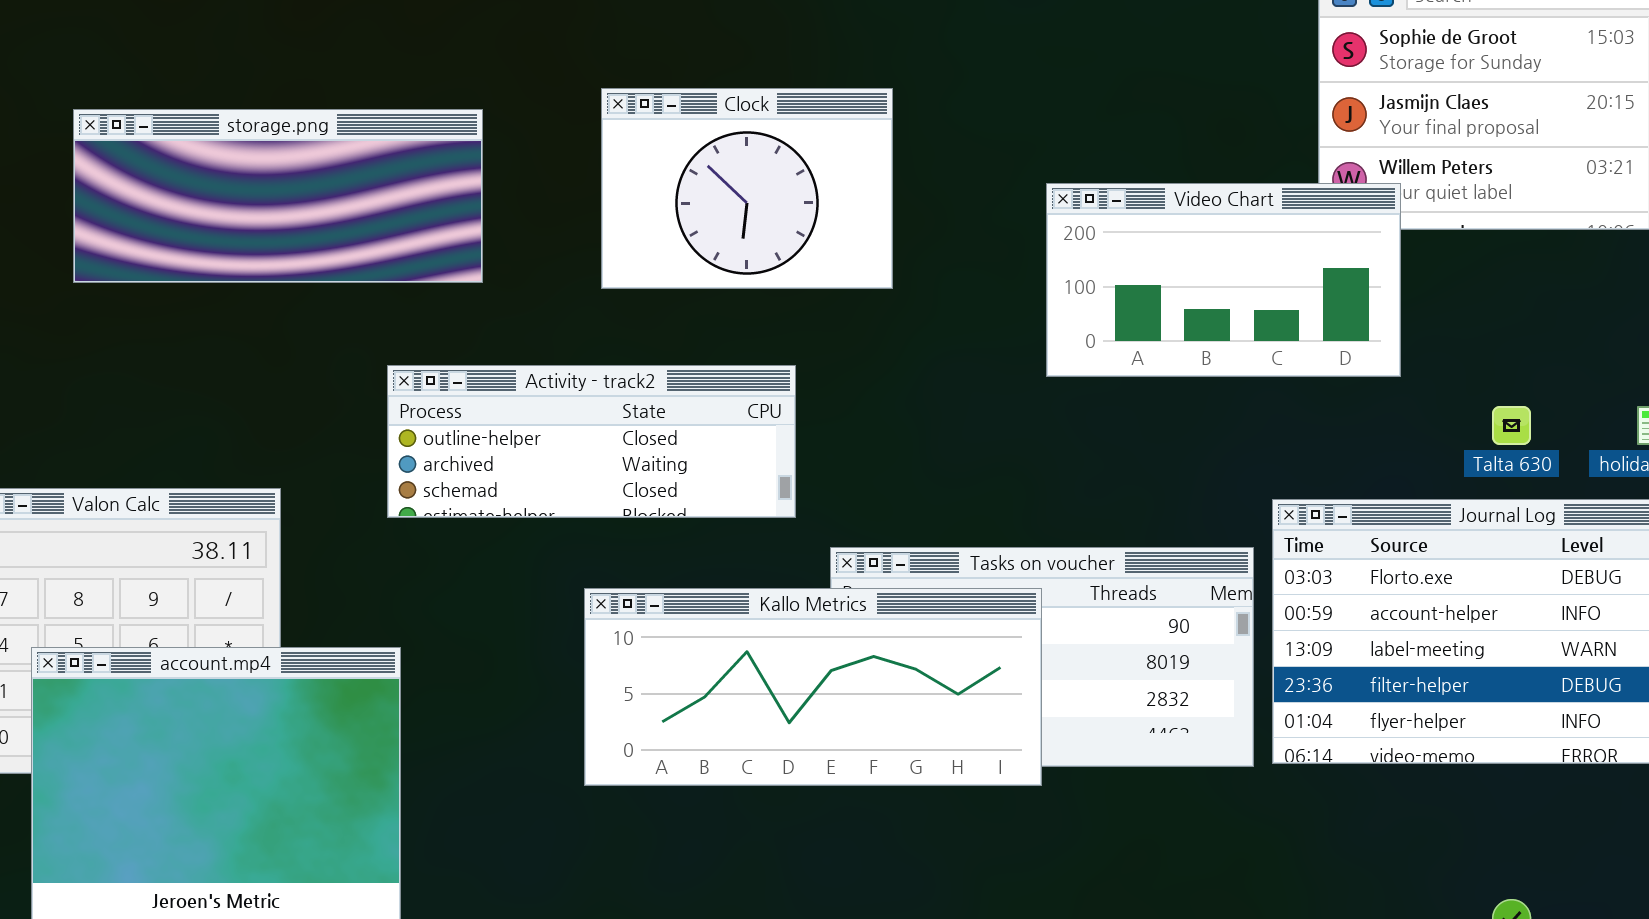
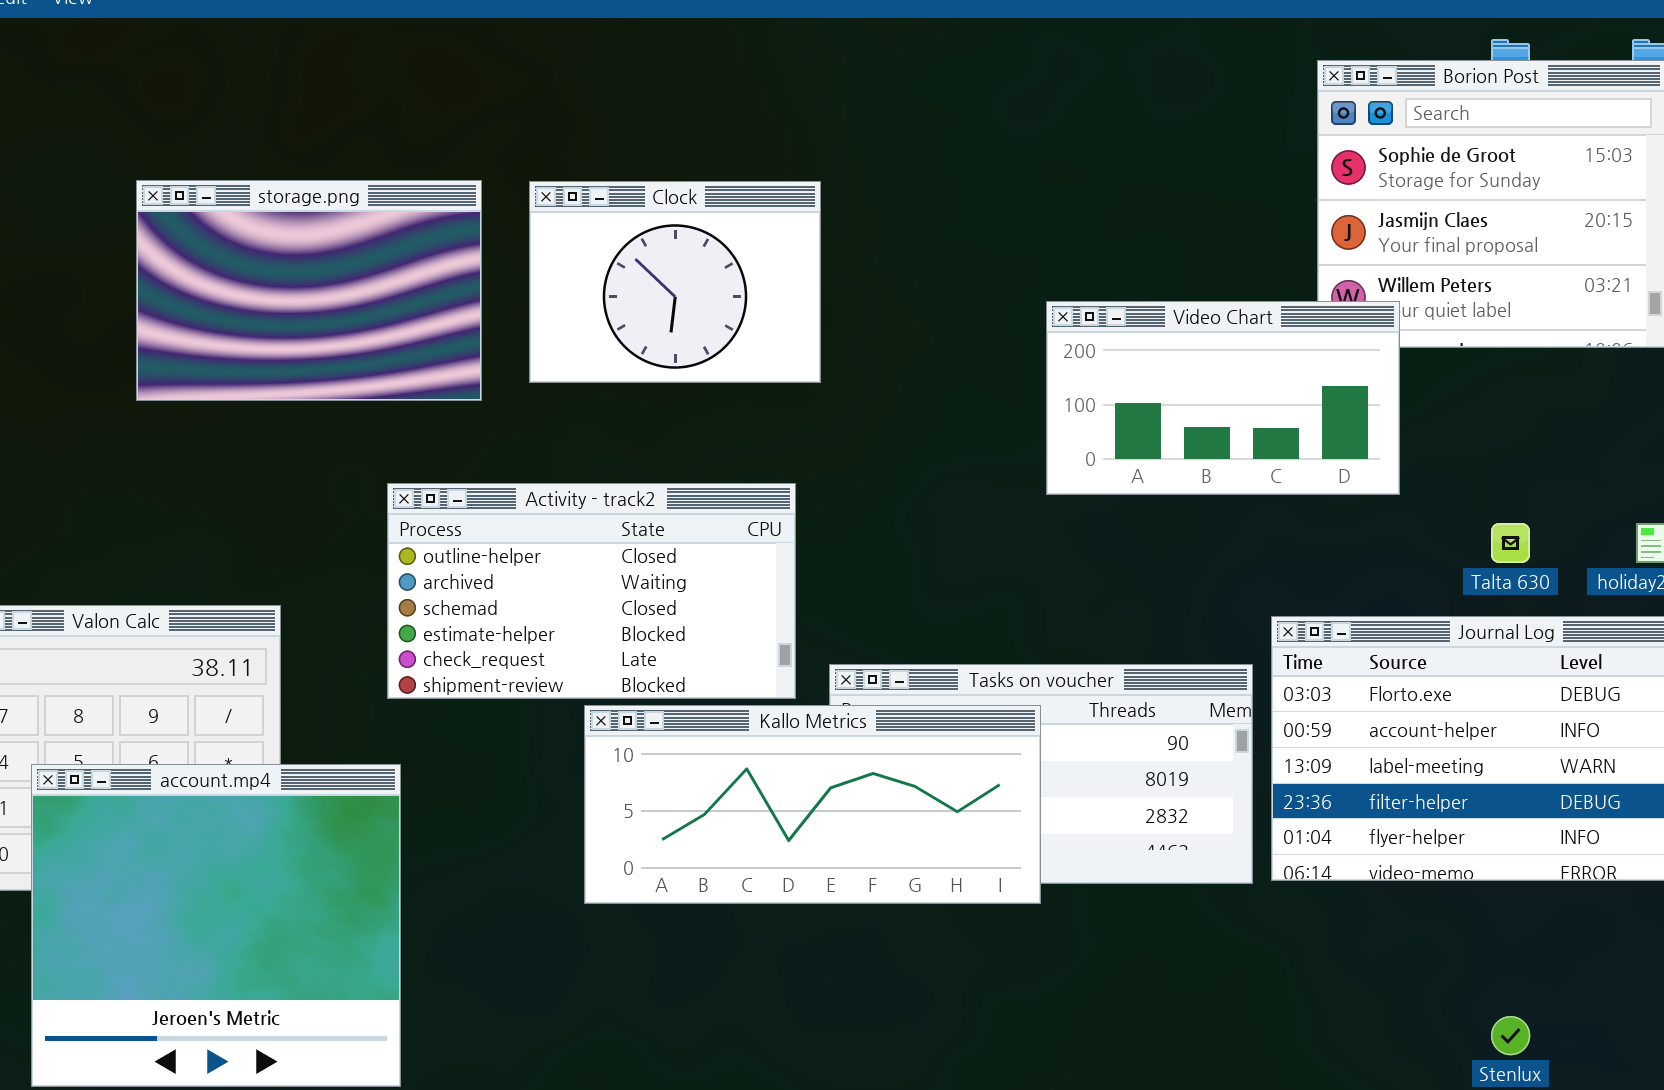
Clock: [601,88,893,289] -> [529,181,821,383], moved
storage.png: [73,109,483,283] -> [136,180,482,401], resized
Activity - track2: [387,365,796,518] -> [387,483,796,699], resized

